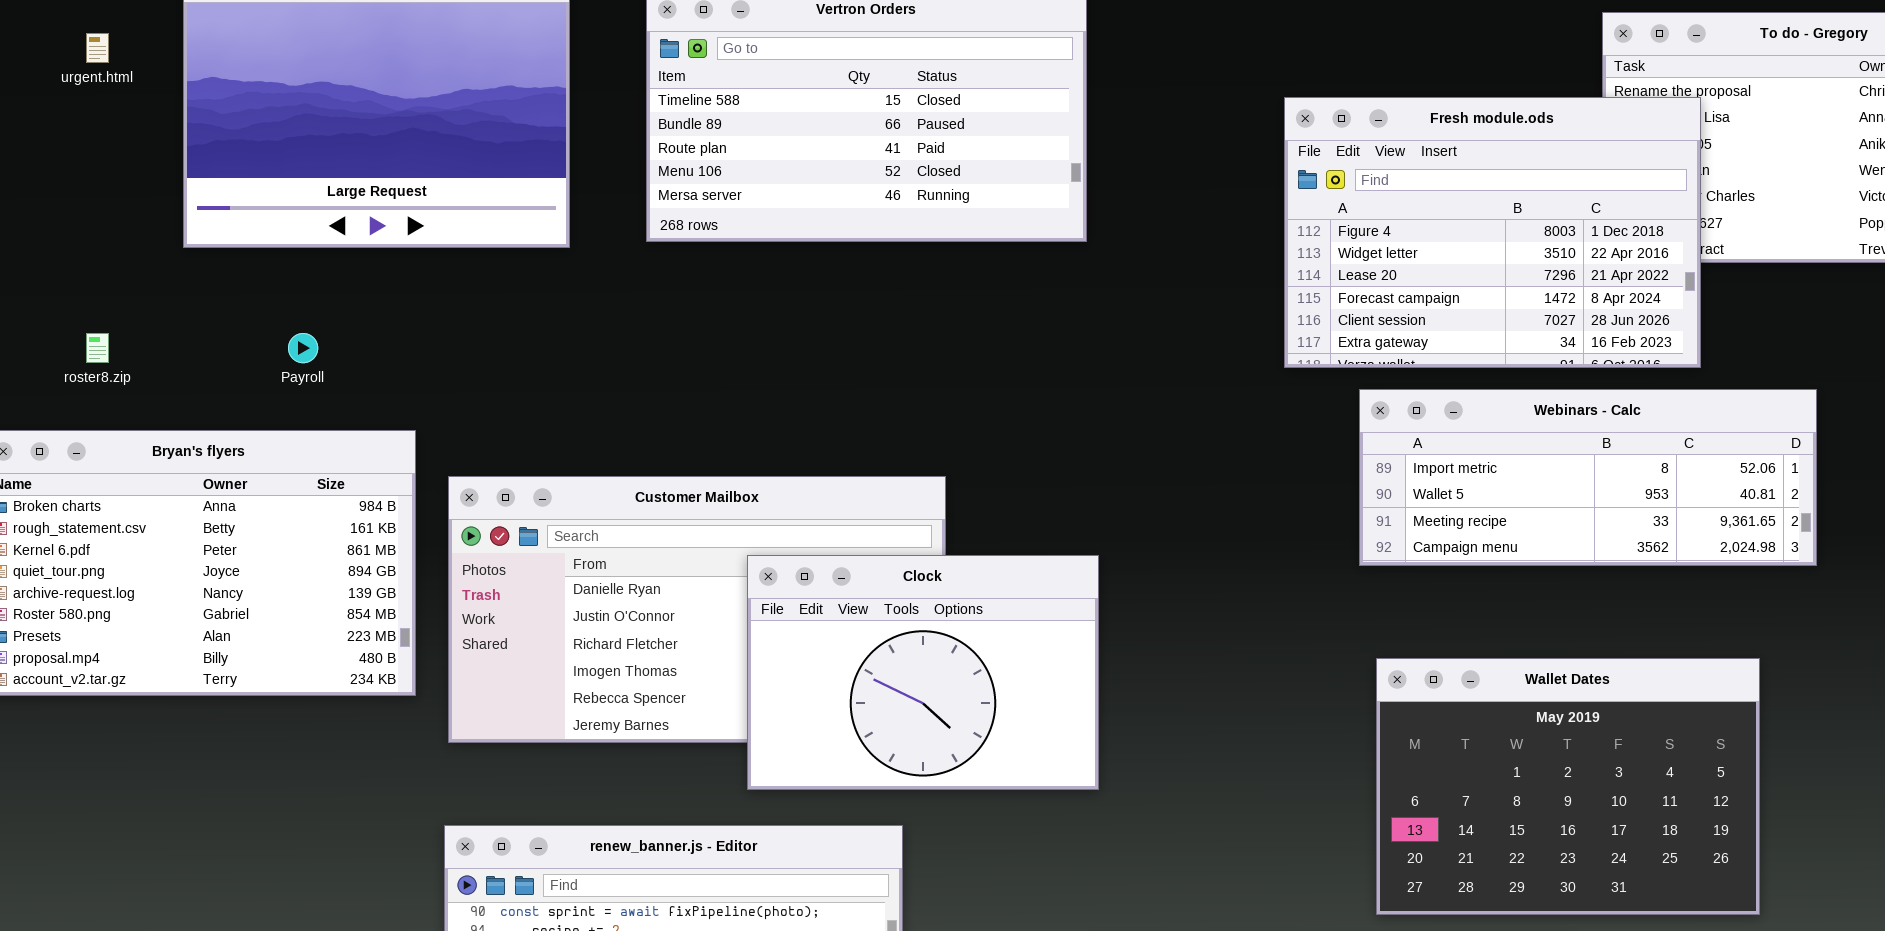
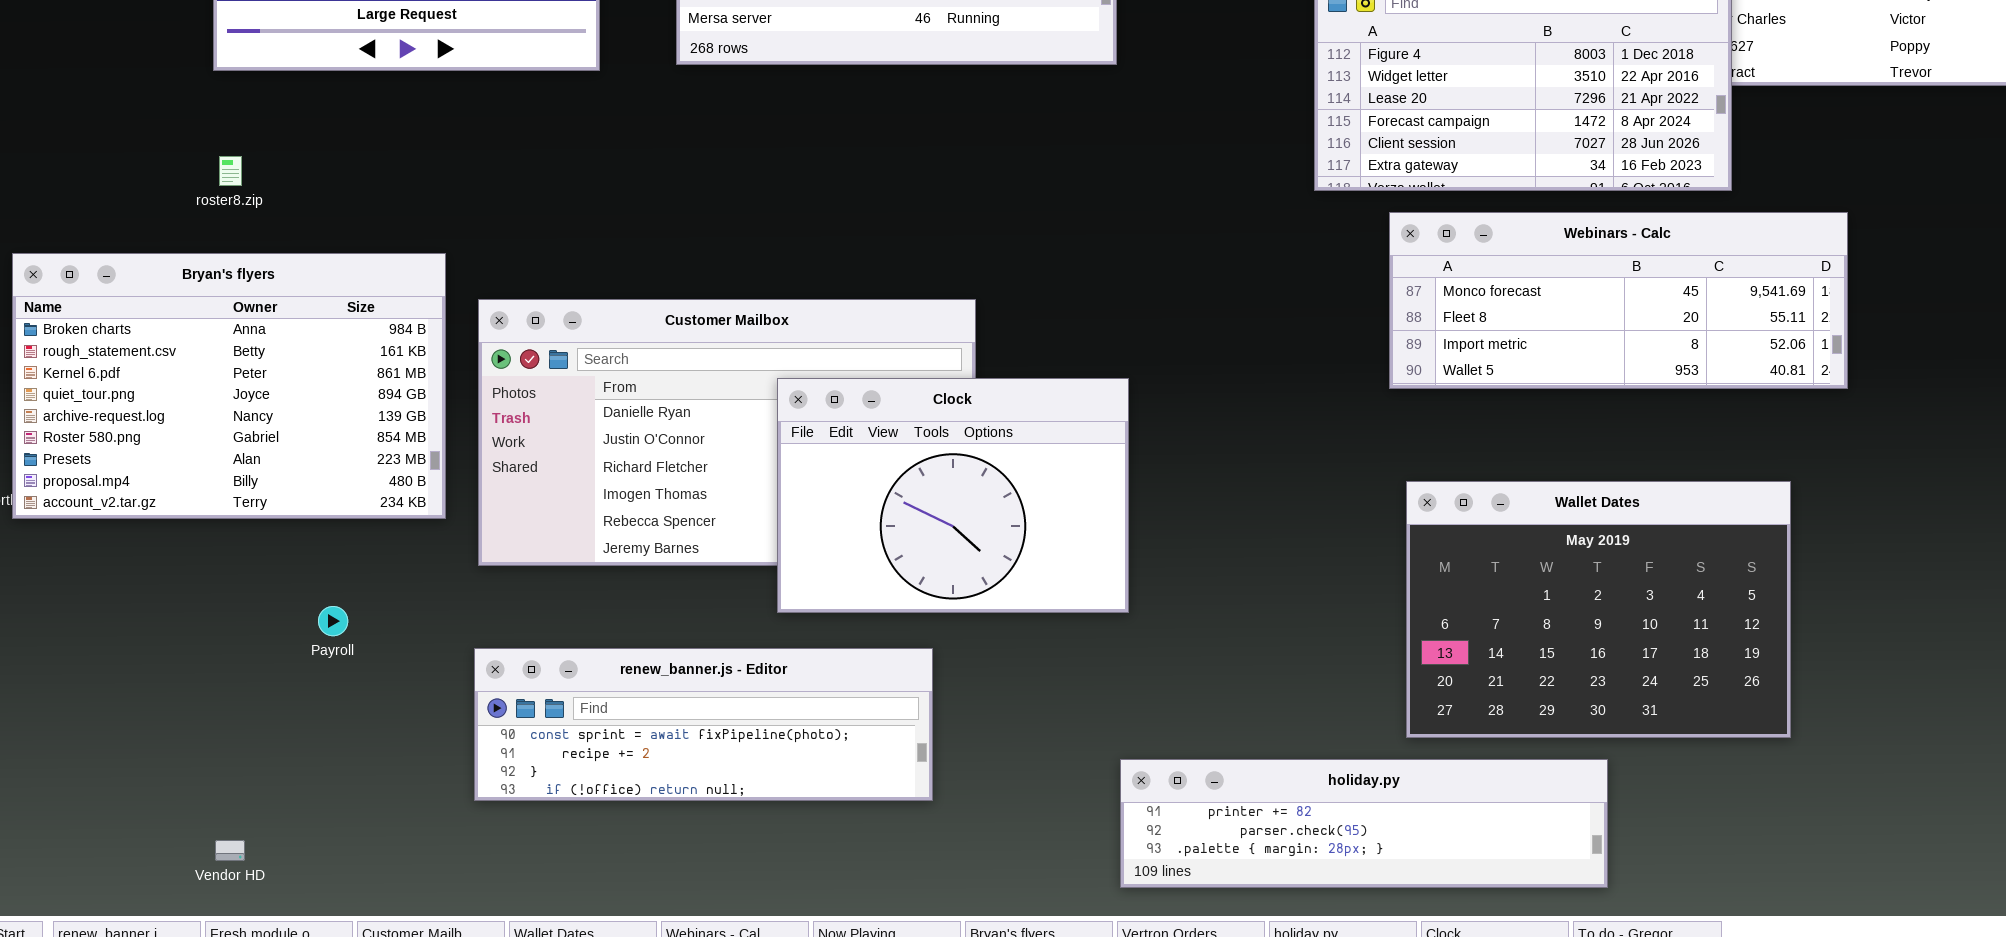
roster8.zip: [86,333,109,363] -> [219,156,242,186], moved
Payroll: [288,333,318,363] -> [318,606,348,636], moved
Webinars - Calc: [1359,389,1817,566] -> [1389,212,1848,389], scrolled up 2 rows

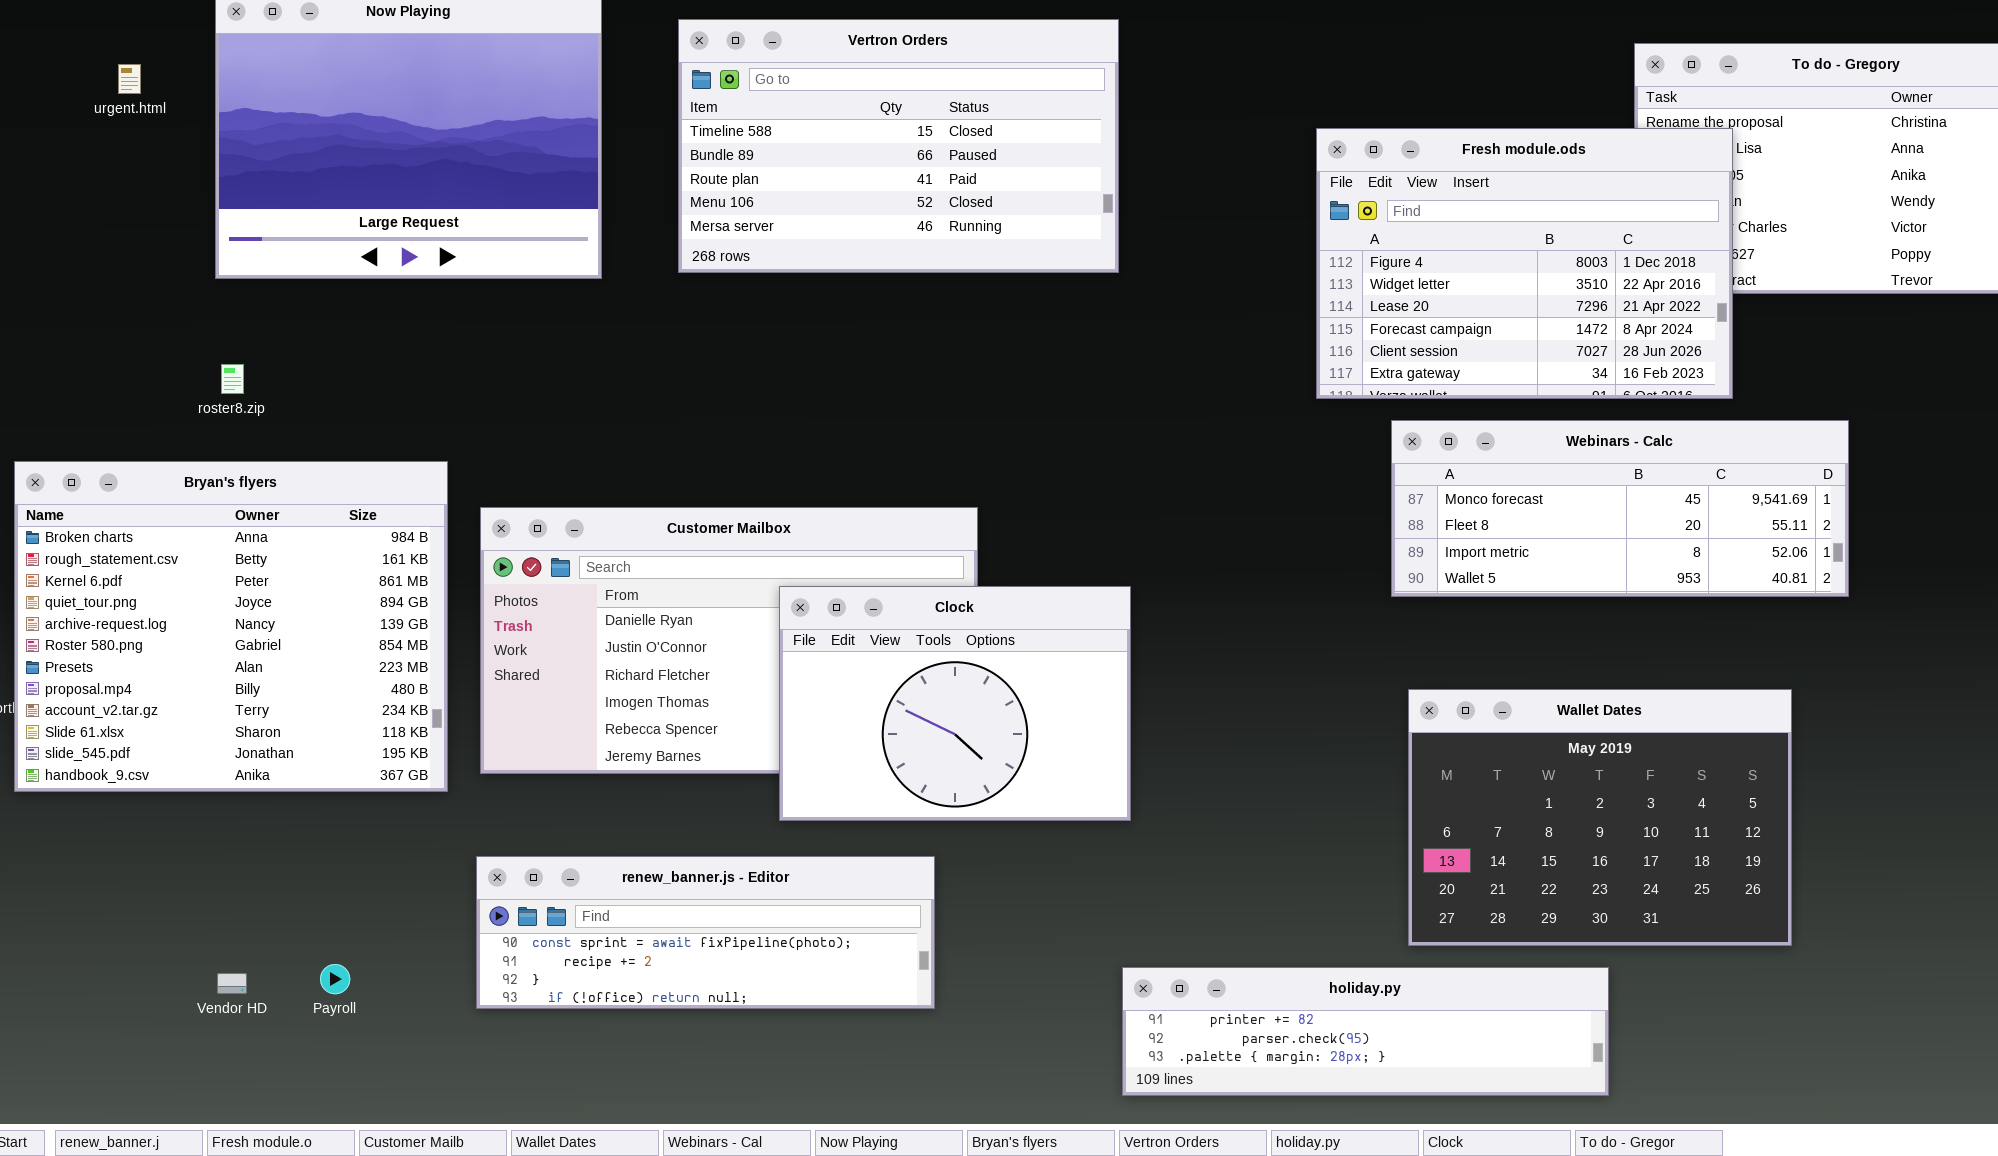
Bryan's flyers: [12,253,446,519] -> [14,461,448,792], resized
Payroll: [318,606,348,636] -> [320,964,350,994], moved
Vendor HD: [215,840,245,861] -> [217,973,247,994], moved

